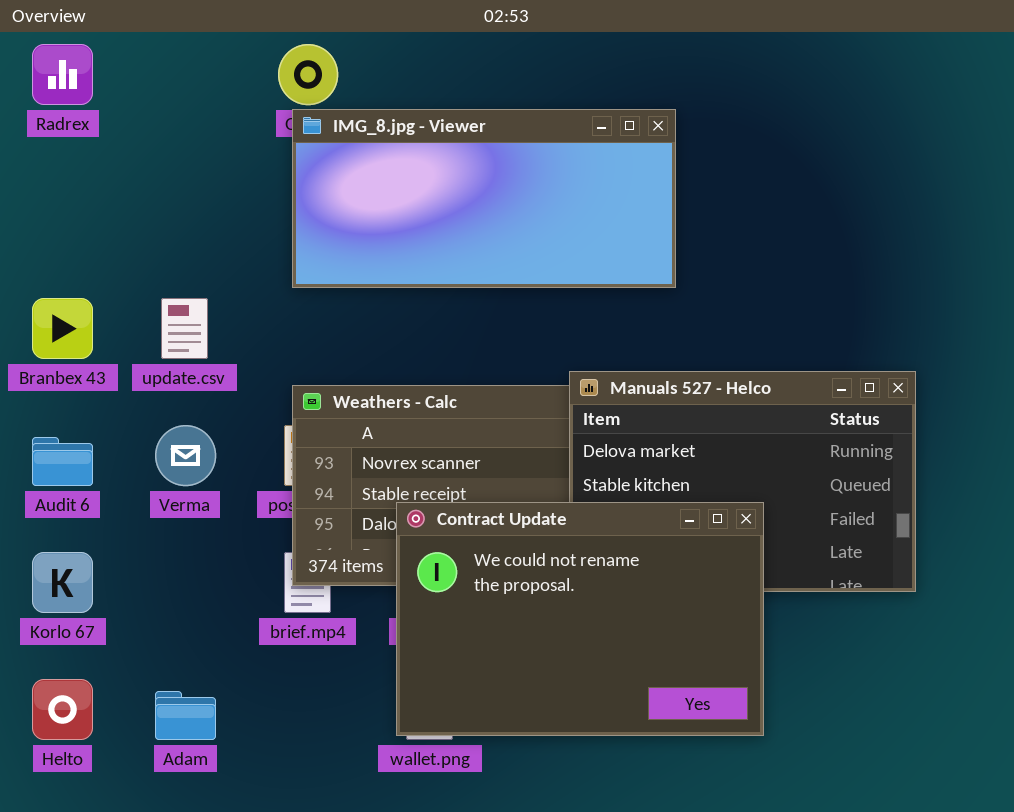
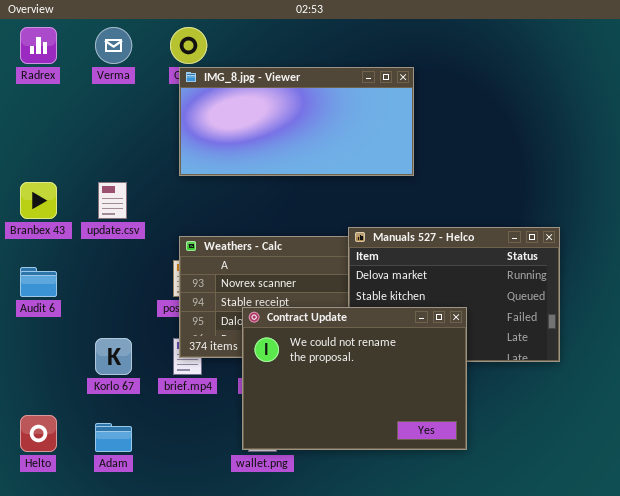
Verma: [155,425,216,486] -> [95,27,132,64], moved
Korlo 67: [32,552,93,613] -> [95,338,132,375], moved

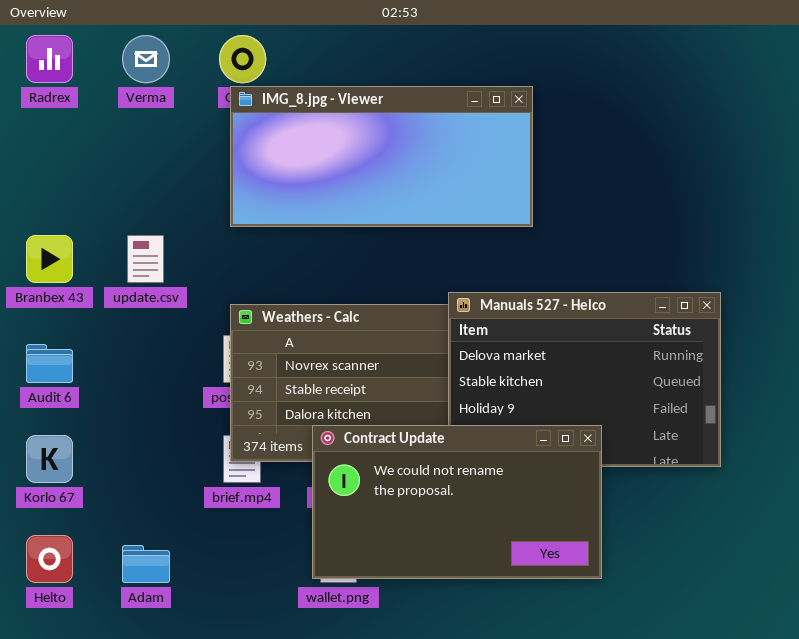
Contract Update: [242,307,467,450] -> [312,425,602,579], resized
Korlo 67: [95,338,132,375] -> [26,435,73,483], moved

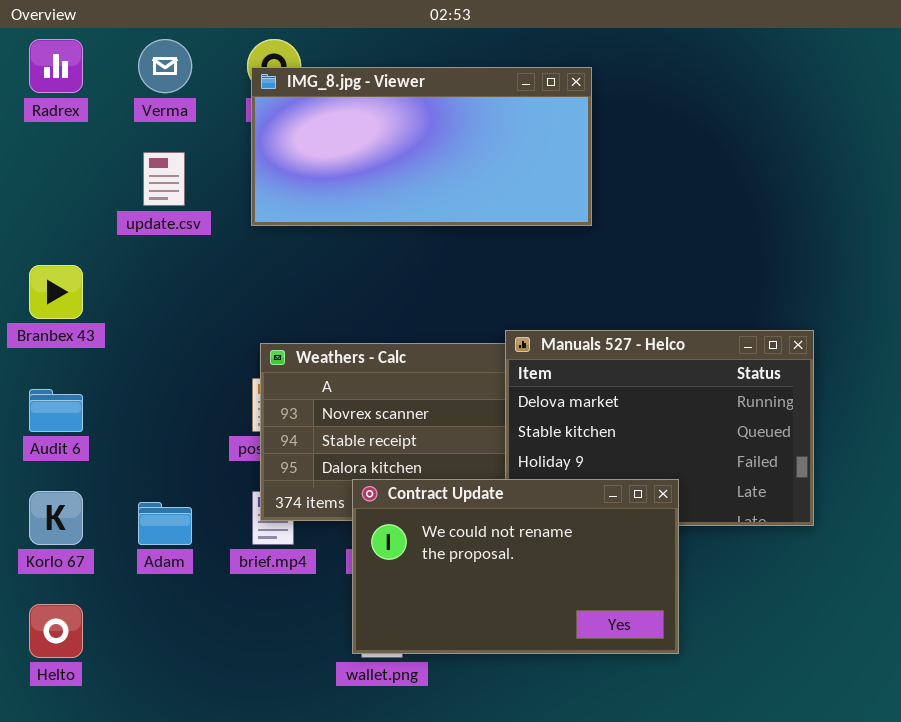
IMG_8.jpg - Viewer: [230,86,533,227] -> [251,67,592,226], moved
update.csv: [127,235,164,283] -> [143,152,185,206], moved
Adam: [122,545,170,583] -> [138,502,192,545], moved

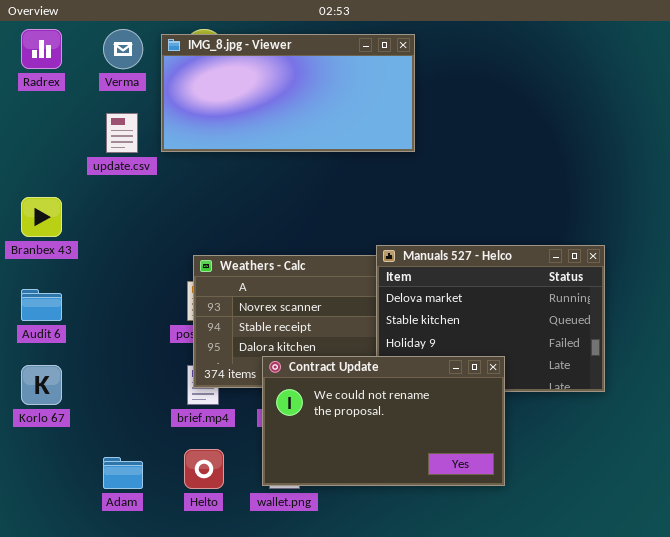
IMG_8.jpg - Viewer: [251,67,592,226] -> [161,34,415,152], moved
Adam: [138,502,192,545] -> [103,457,143,489], moved
Helto: [29,604,83,658] -> [184,449,224,489], moved

